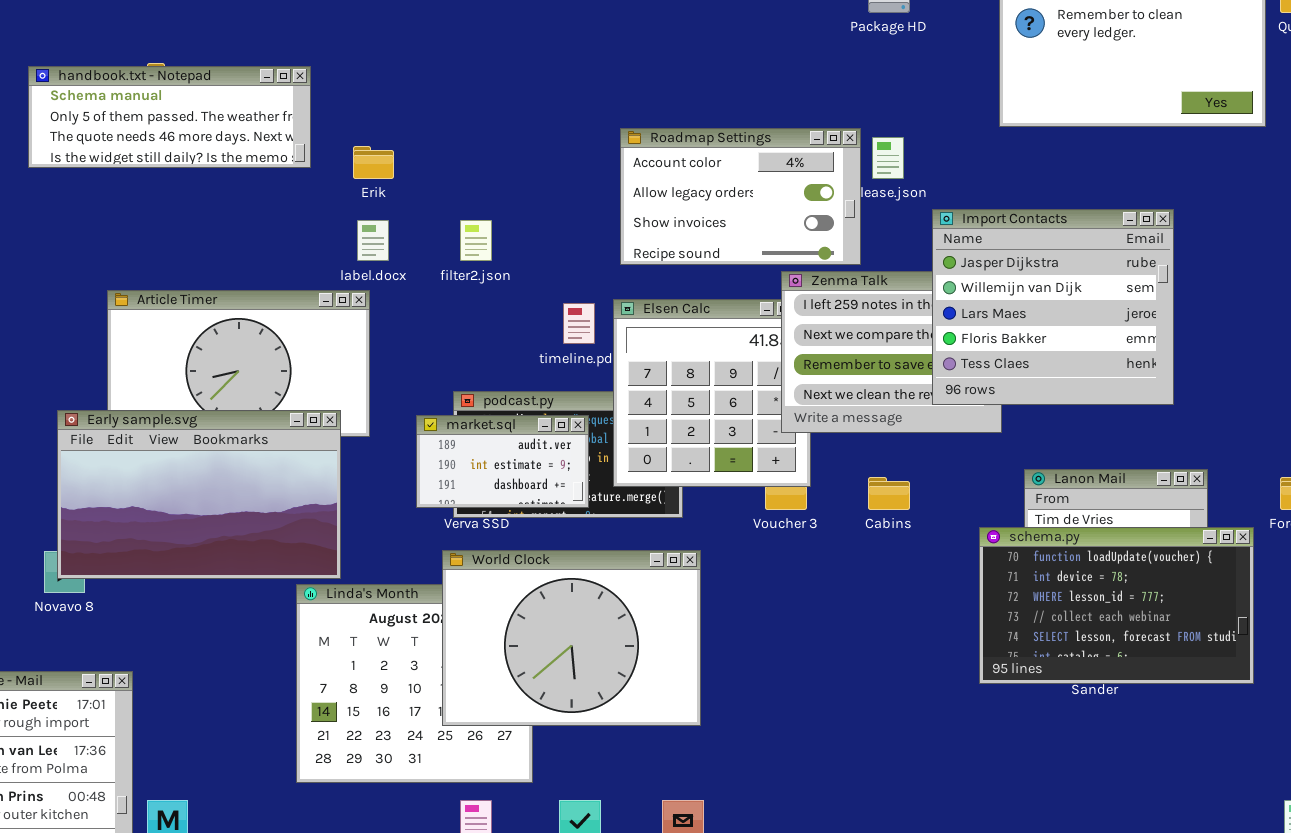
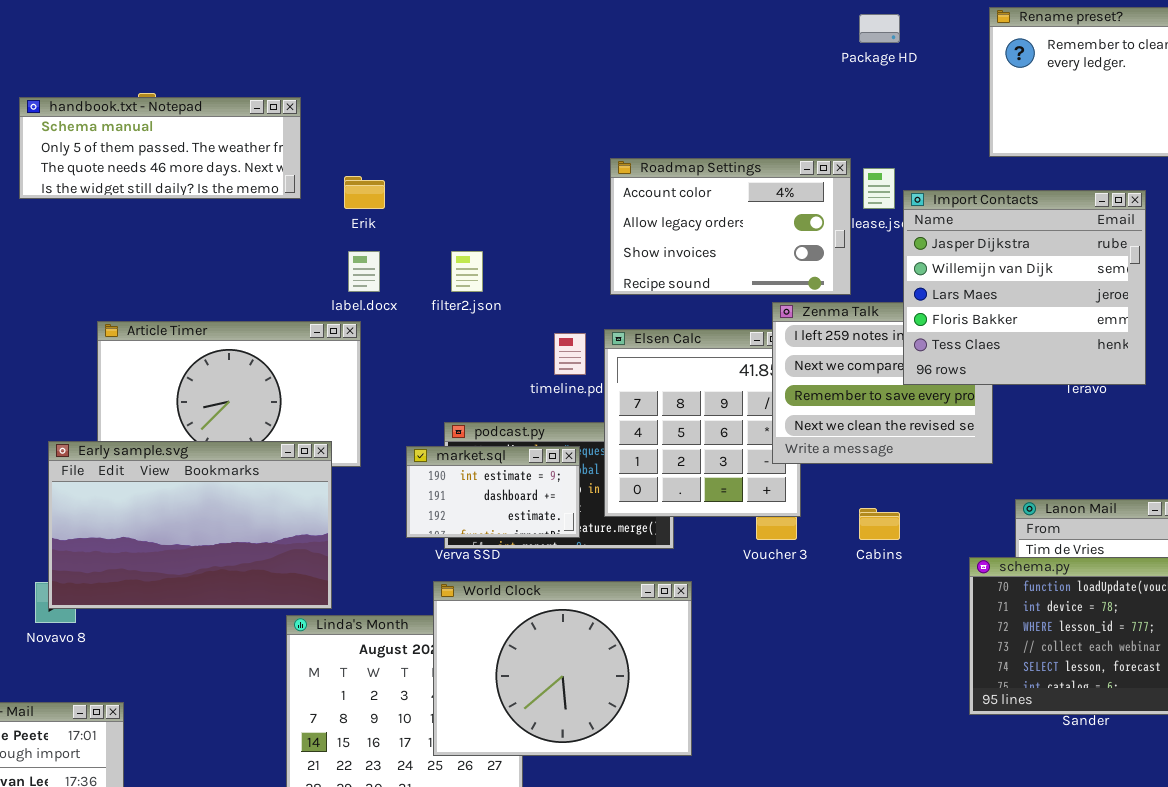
Import Contacts: [932,209,1174,405] -> [903,190,1146,385], moved
market.sql: [416,415,589,508] -> [406,446,580,538], scrolled down 1 row

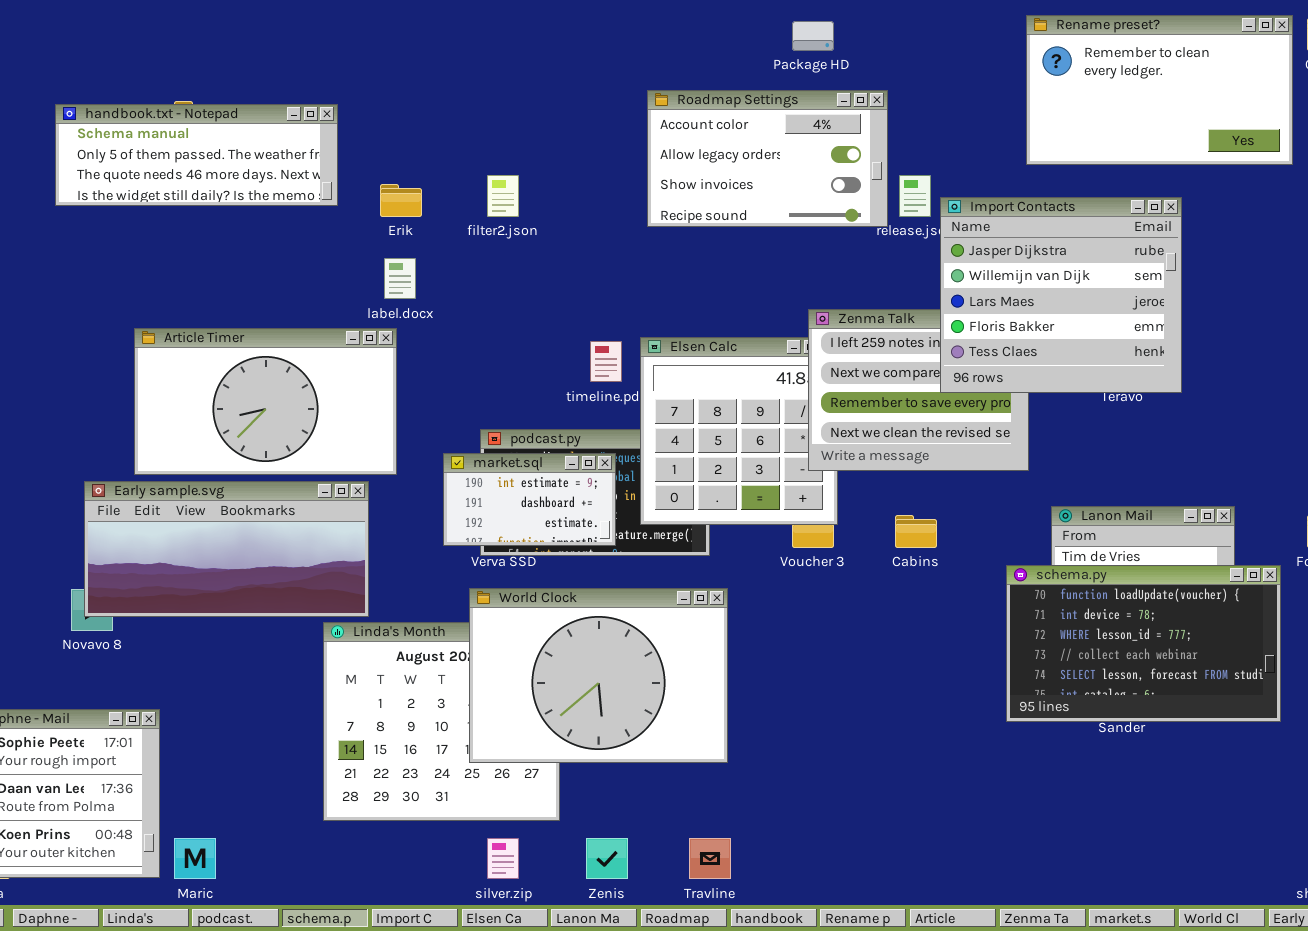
Package HD: [859,14,900,43] -> [792,21,834,51], moved
Roadmap Settings: [610,158,851,295] -> [647,90,888,227], moved
filter2.json: [451,251,483,292] -> [487,175,519,217], moved
Early sample.svg: [48,441,332,609] -> [84,481,369,617], resized

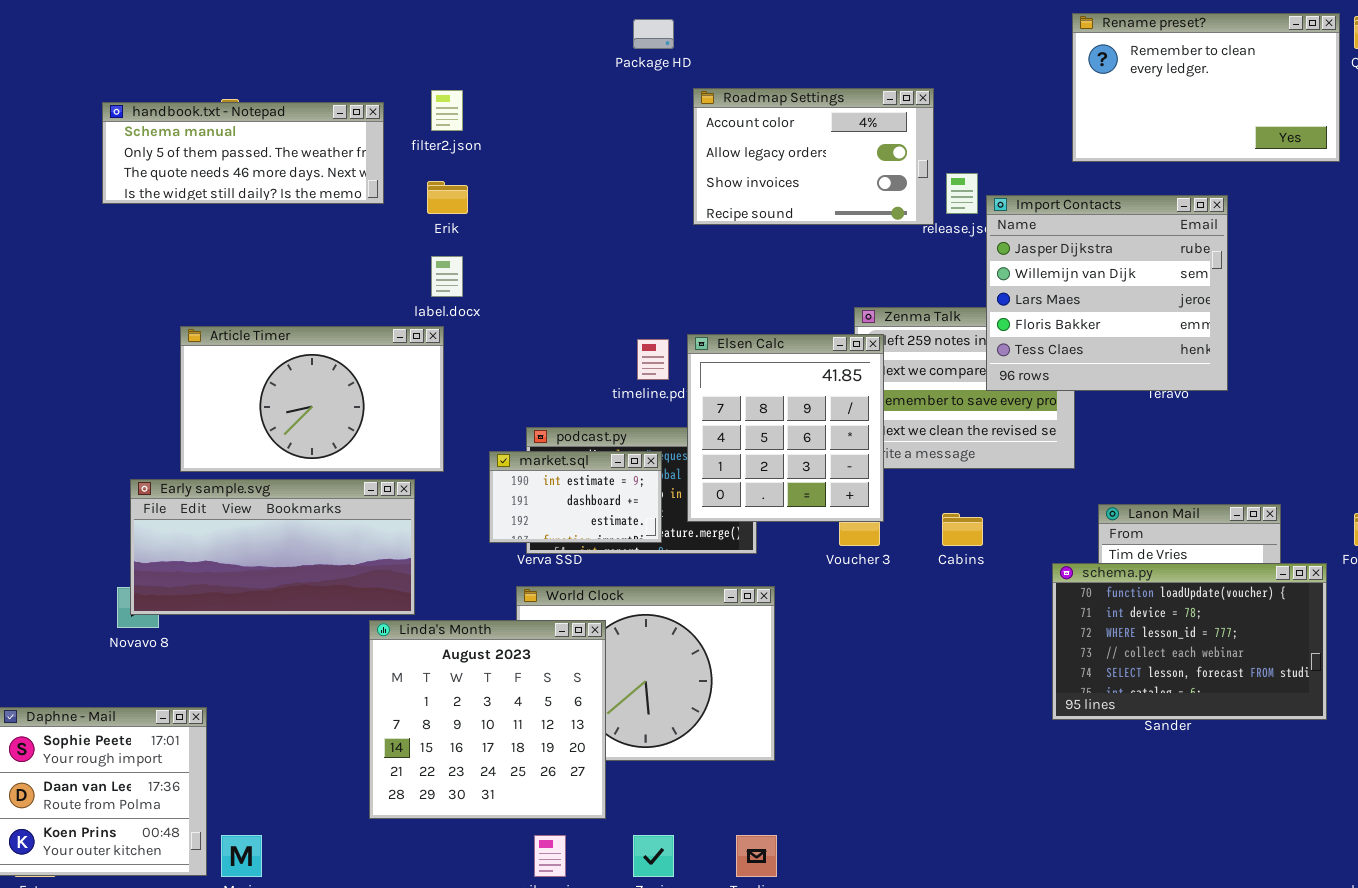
Package HD: [792,21,834,51] -> [633,19,674,49], moved
filter2.json: [487,175,519,217] -> [431,90,463,131], moved
Elsen Calc: [640,337,838,525] -> [687,334,884,522], raised
Linda's Month: [323,622,560,821] -> [369,620,606,819], raised

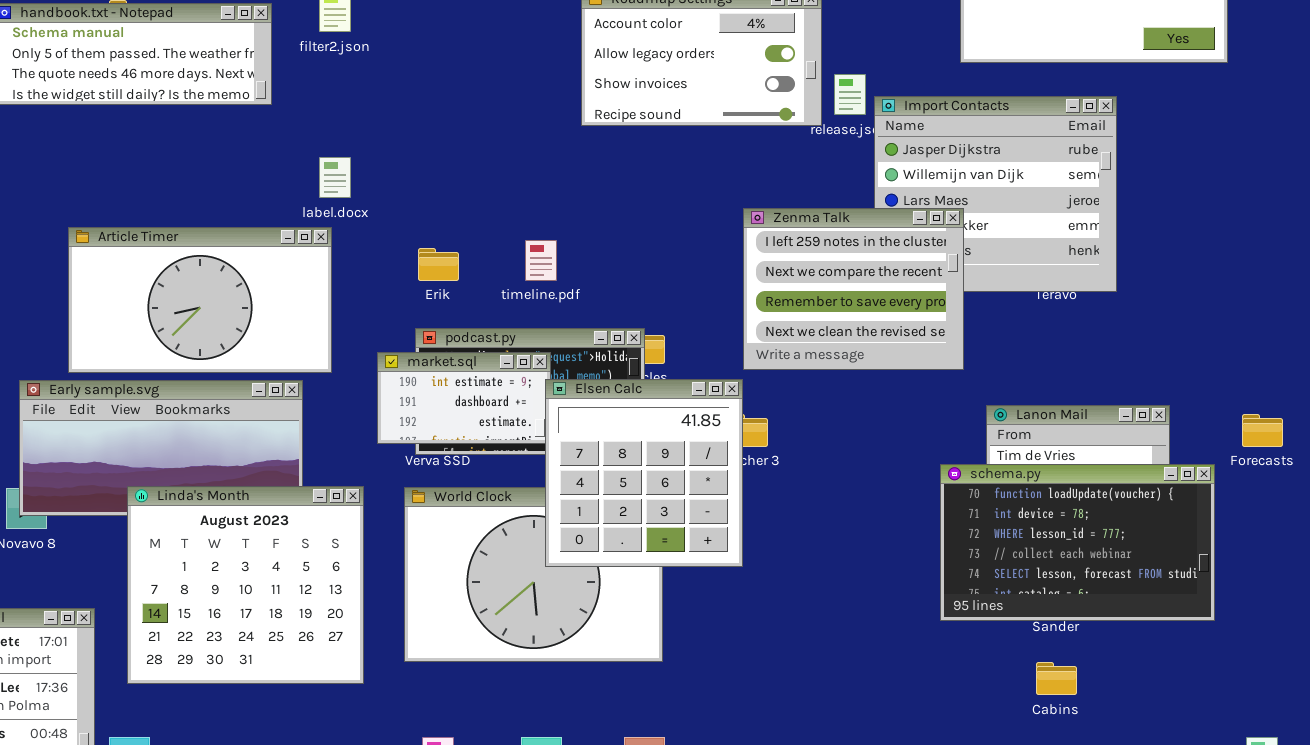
Erik: [427,181,468,214] -> [418,248,459,281], moved
Zenma Talk: [854,307,1075,469] -> [743,208,964,370], raised
Elsen Calc: [687,334,884,522] -> [545,379,743,567], moved
Cabins: [942,513,983,546] -> [1036,662,1077,695], moved
Linda's Month: [369,620,606,819] -> [127,486,364,684], moved

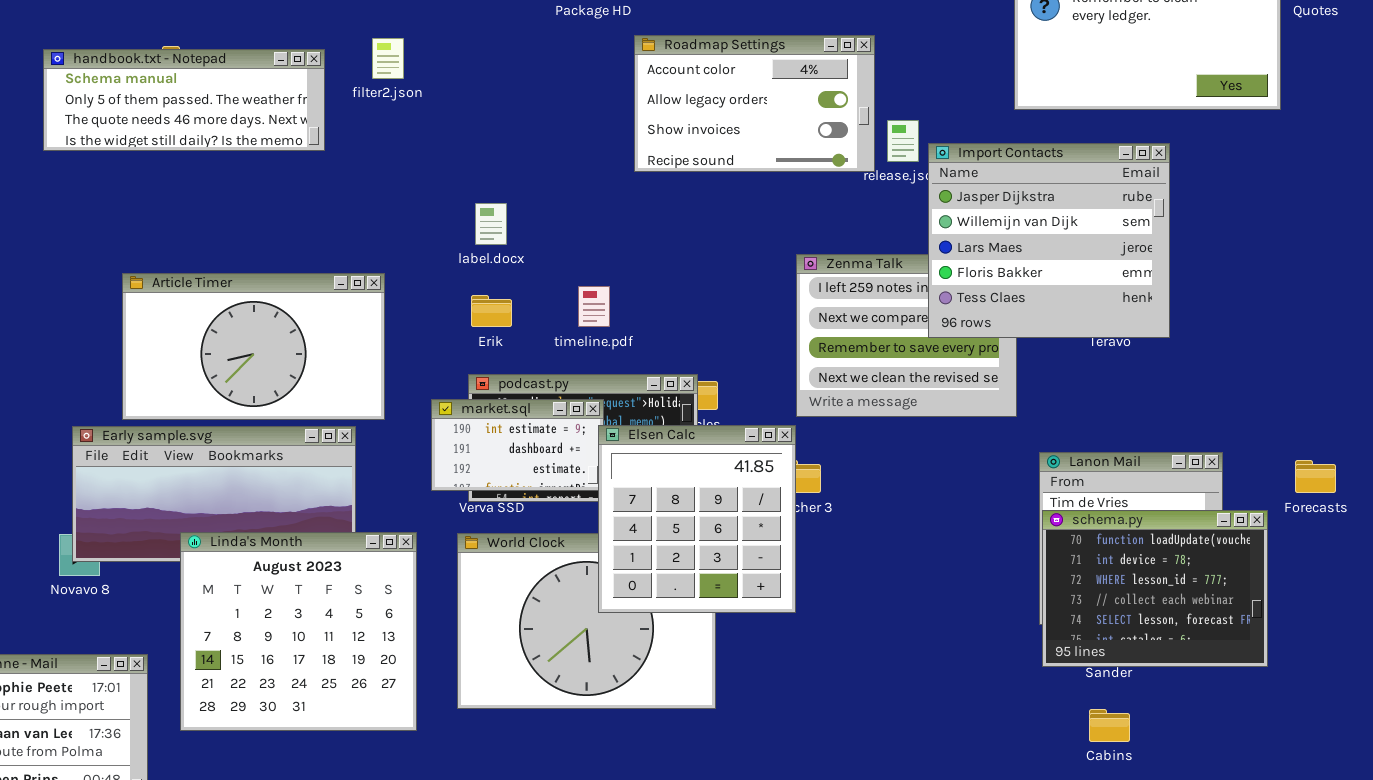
Import Contacts: [874,96,1117,292] -> [928,143,1170,338], raised
label.docx: [319,157,351,198] -> [475,203,507,245], moved
schema.py: [940,464,1215,621] -> [1042,510,1268,667], resized

